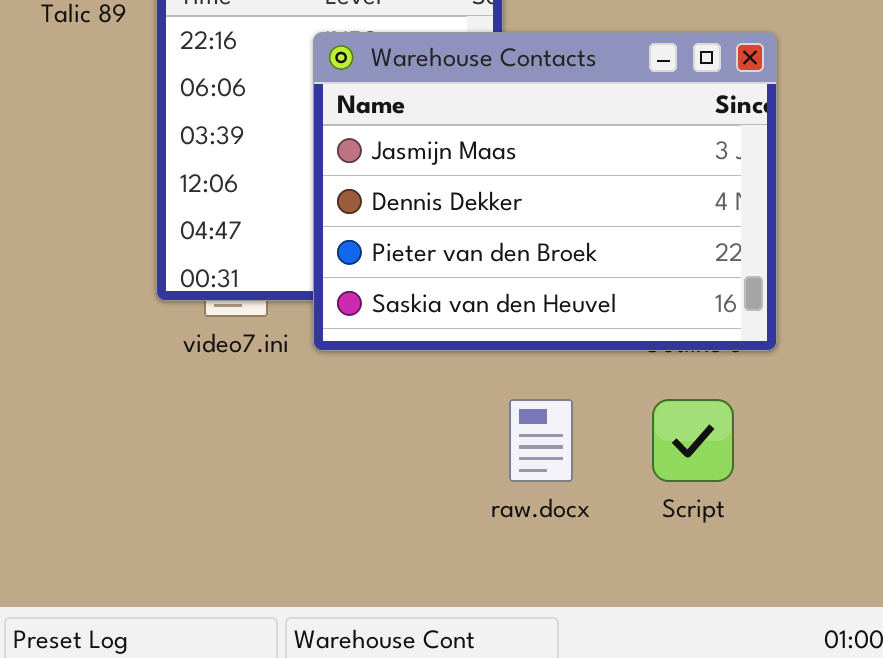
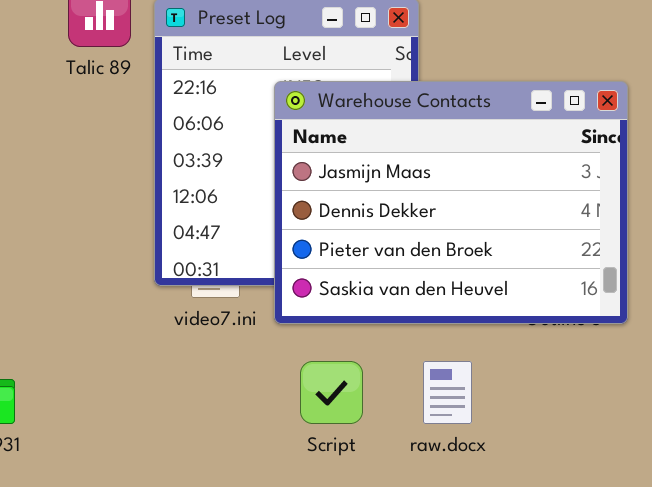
Script: [652,399,734,482] -> [300,361,363,424], moved

